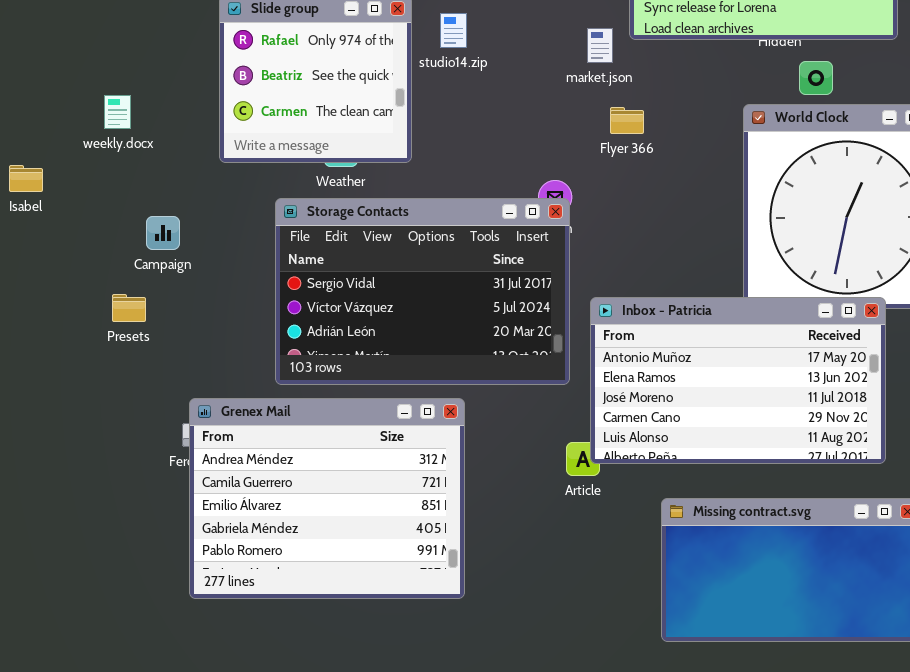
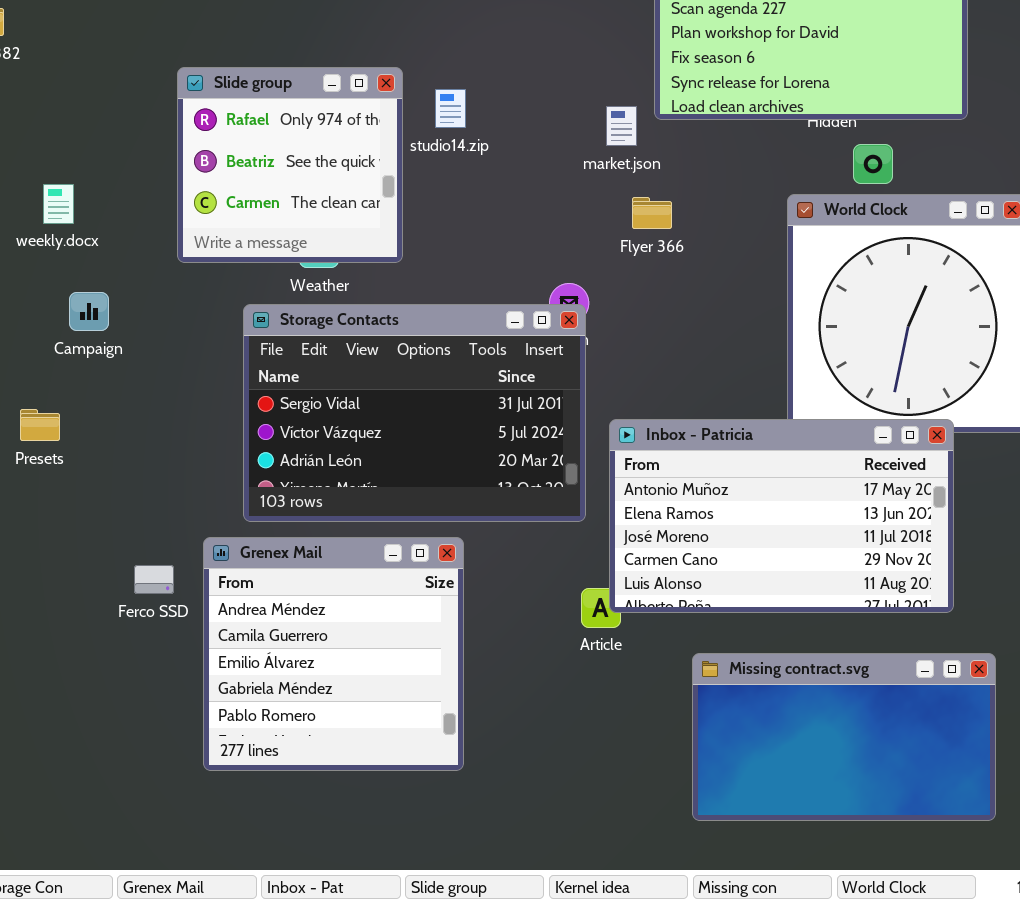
Campaign: [146,216,180,250] -> [69,292,109,331], moved
Presets: [112,294,146,322] -> [20,409,60,441], moved
Grenex Mail: [189,398,465,599] -> [203,537,464,771], resized

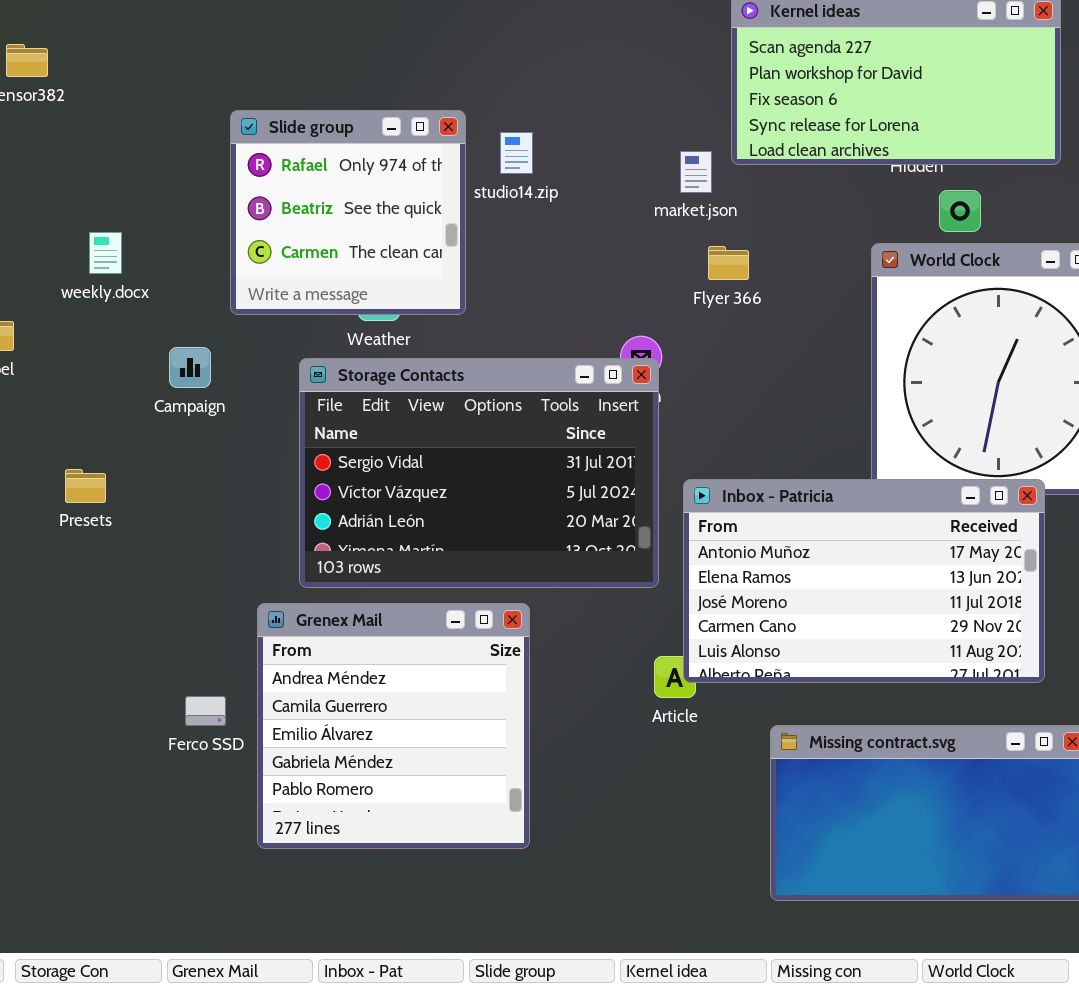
Campaign: [69,292,109,331] -> [169,347,211,388], moved
Ferco SSD: [134,565,174,594] -> [185,696,226,726], moved

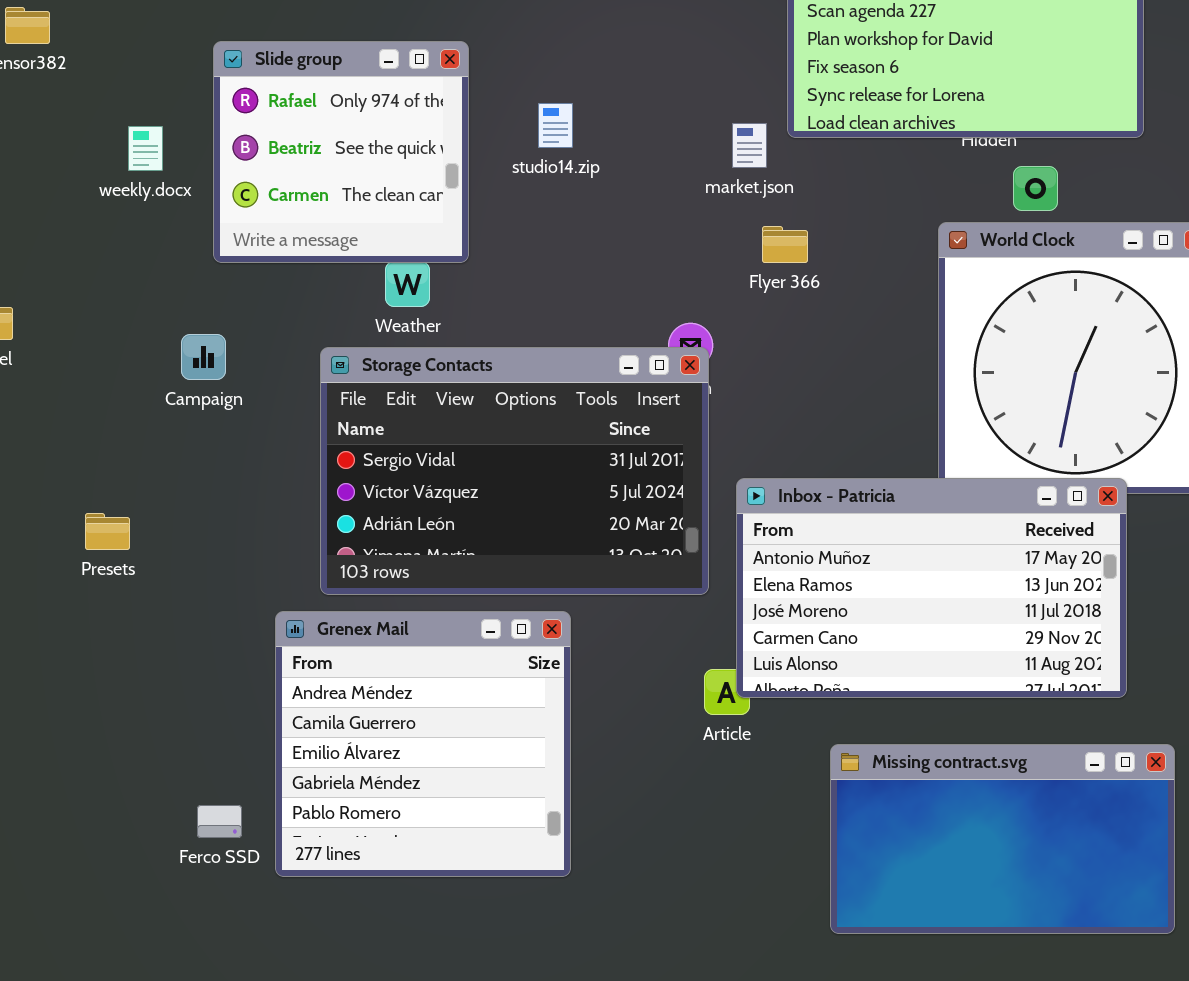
Slide group: [230,110,466,315] -> [213,41,469,263], moved
weekly.docx: [89,232,122,274] -> [128,126,163,171], moved
Presets: [65,469,106,503] -> [85,513,130,550], moved
Ferco SSD: [185,696,226,726] -> [197,805,242,838], moved

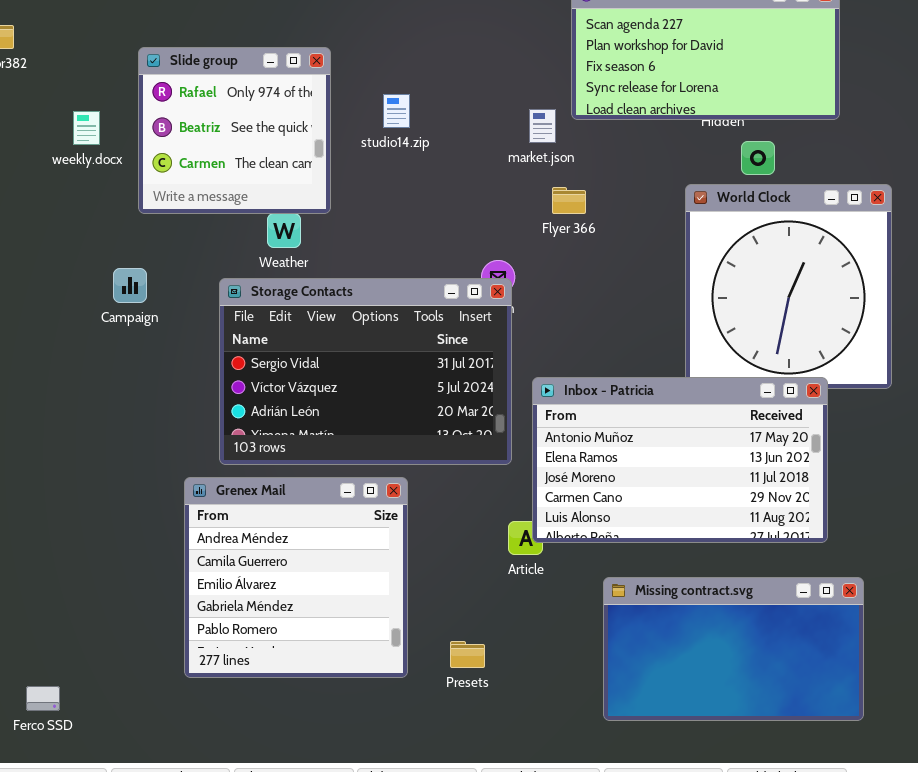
Presets: [85,513,130,550] -> [450,641,485,668], moved
Ferco SSD: [197,805,242,838] -> [26,686,60,711], moved

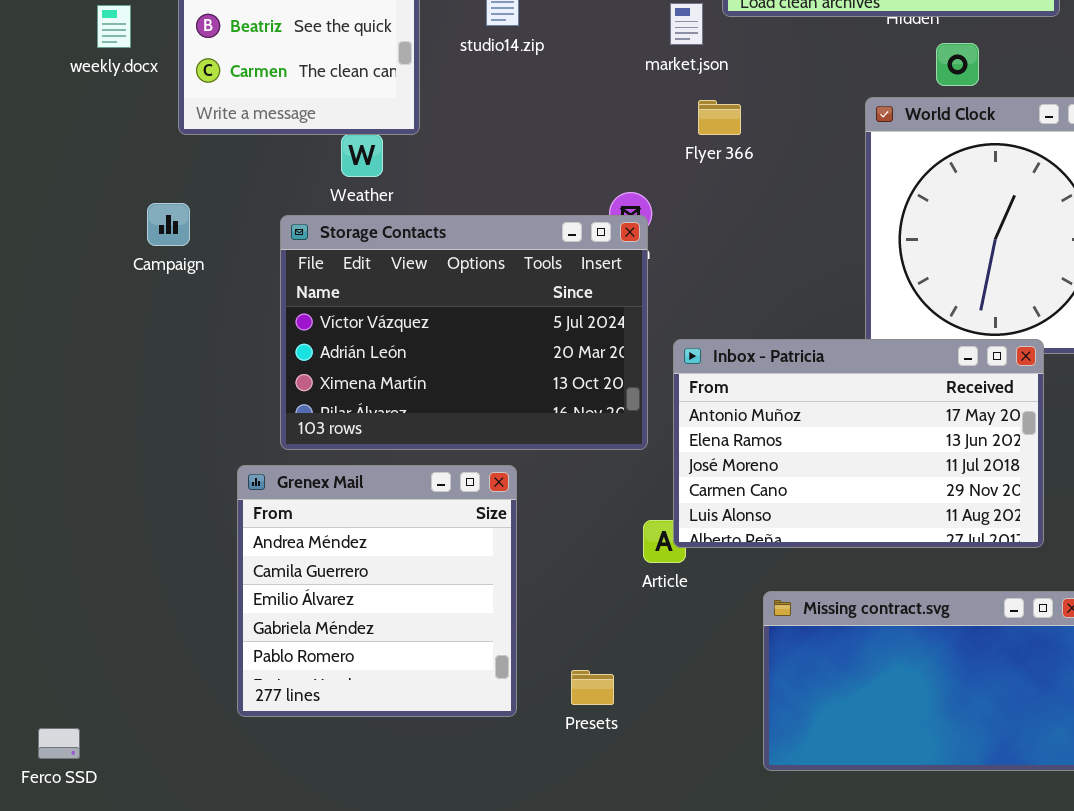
Storage Contacts: [219,278,512,465] -> [280,215,648,450], scrolled down 1 row

